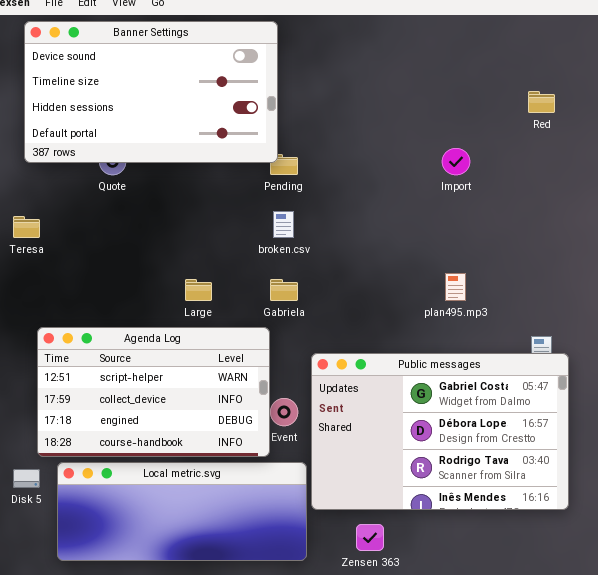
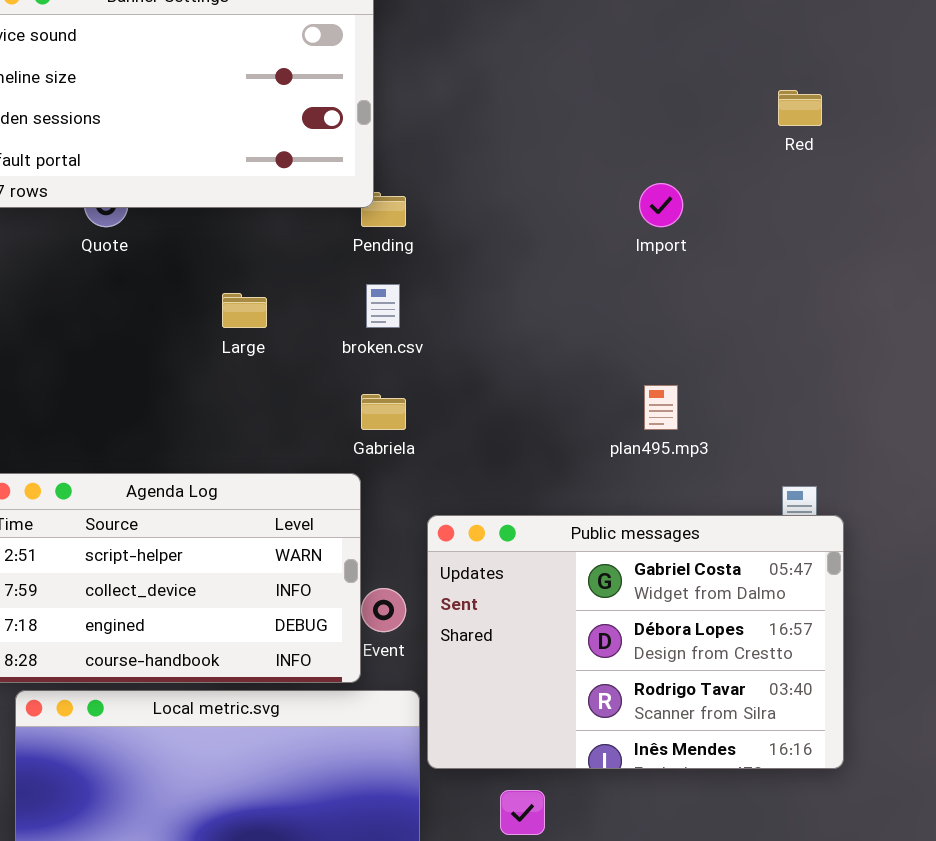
Large: [185,279,212,301] -> [222,293,267,328], moved

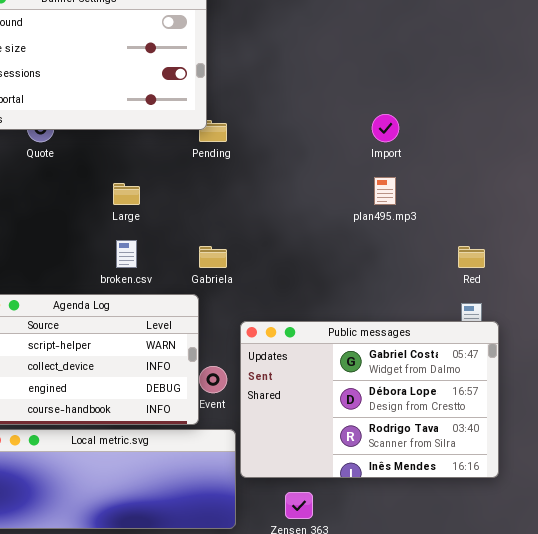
Red: [778,90,822,126] -> [458,246,485,268], moved
broken.csv: [366,284,400,328] -> [116,240,137,268], moved
plan495.mp3: [644,385,678,430] -> [374,177,396,205], moved

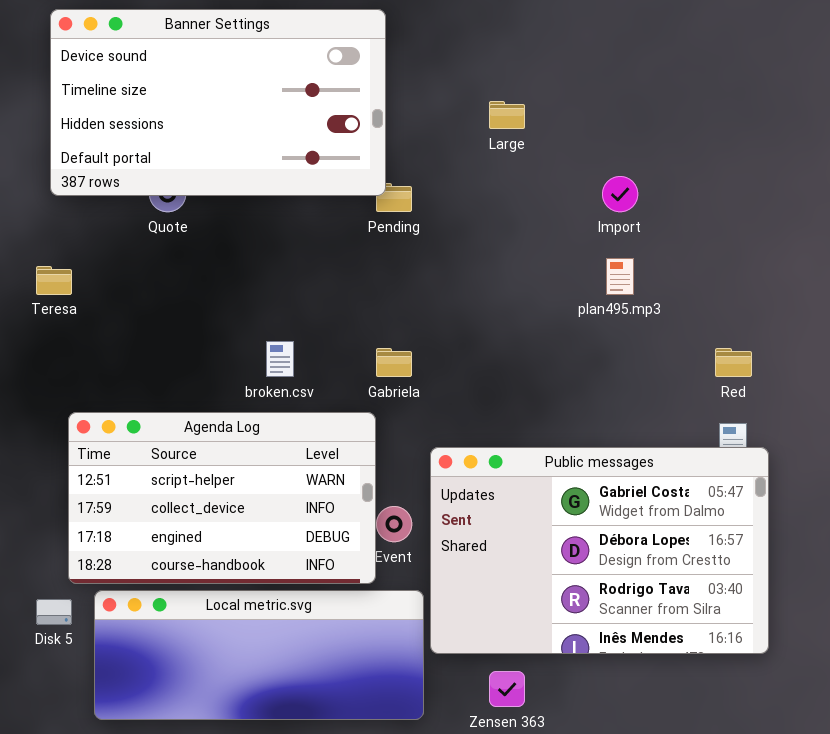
Large: [113,183,140,205] -> [489,101,525,129], moved

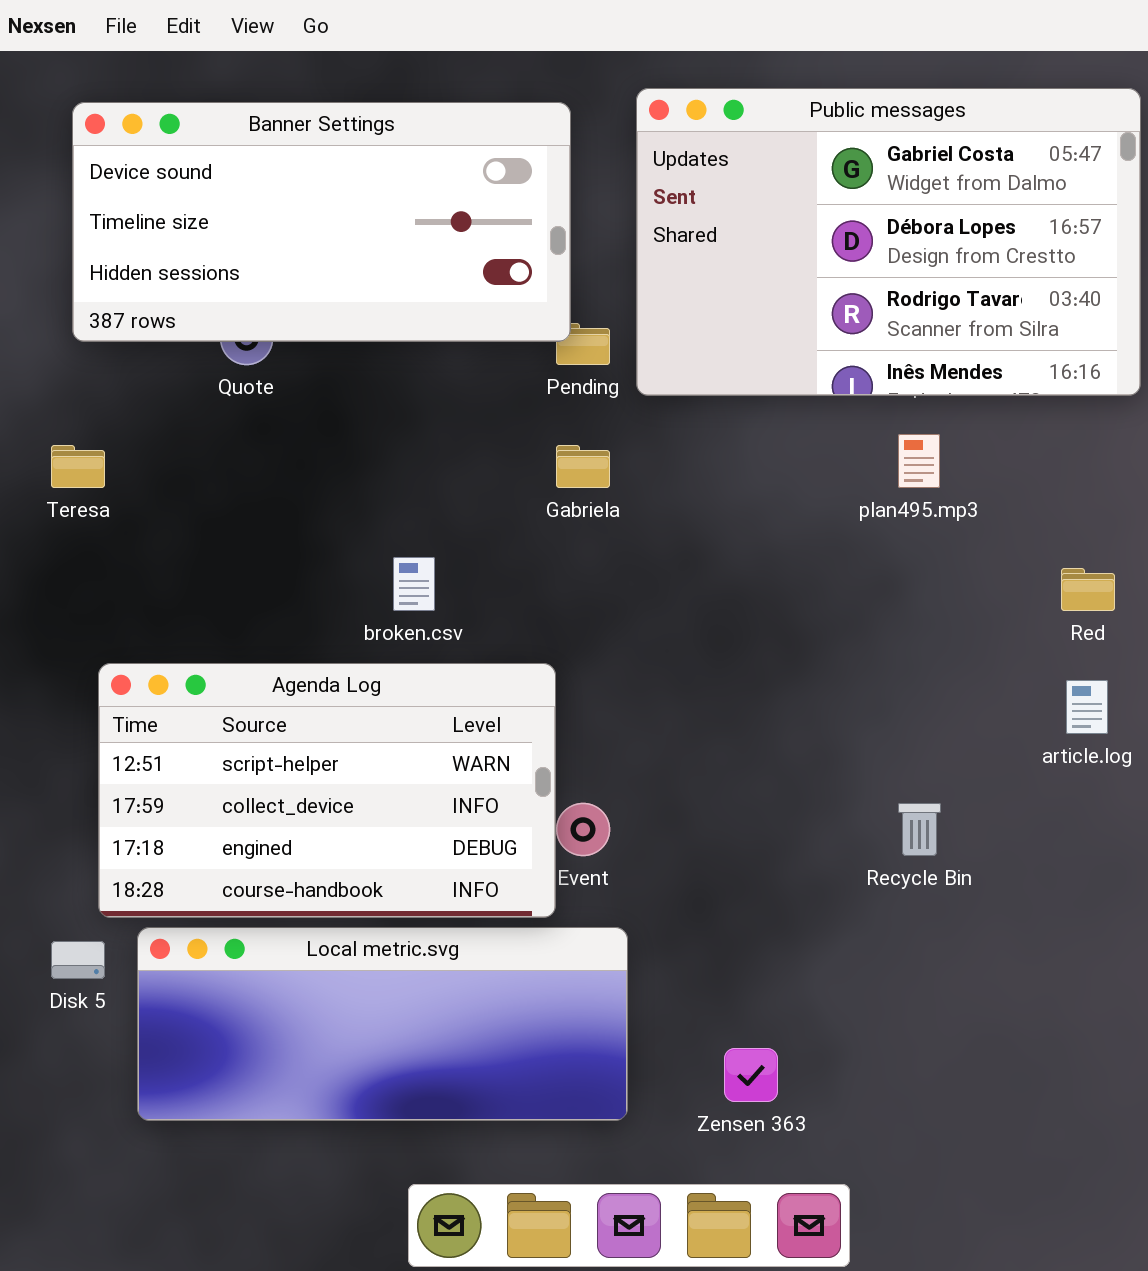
Banner Settings: [50,9,386,196] -> [72,102,571,342], resized
Gabriela: [376,348,412,377] -> [556,445,610,488], moved
Public messages: [430,447,769,654] -> [636,88,1141,396], moved

